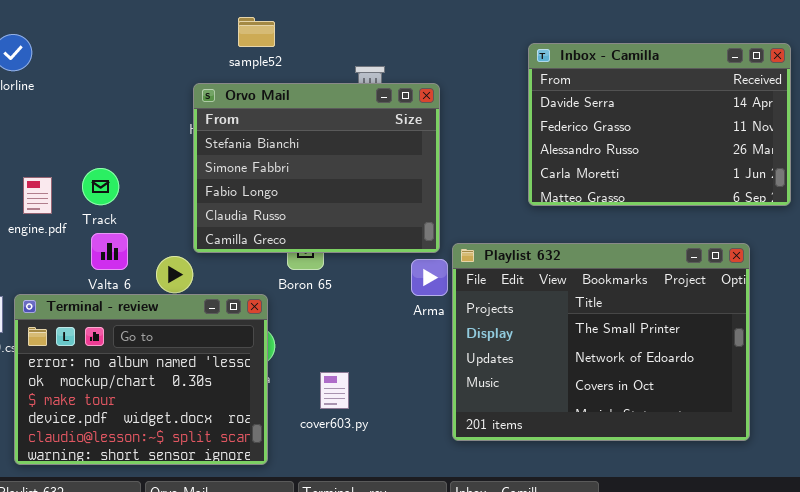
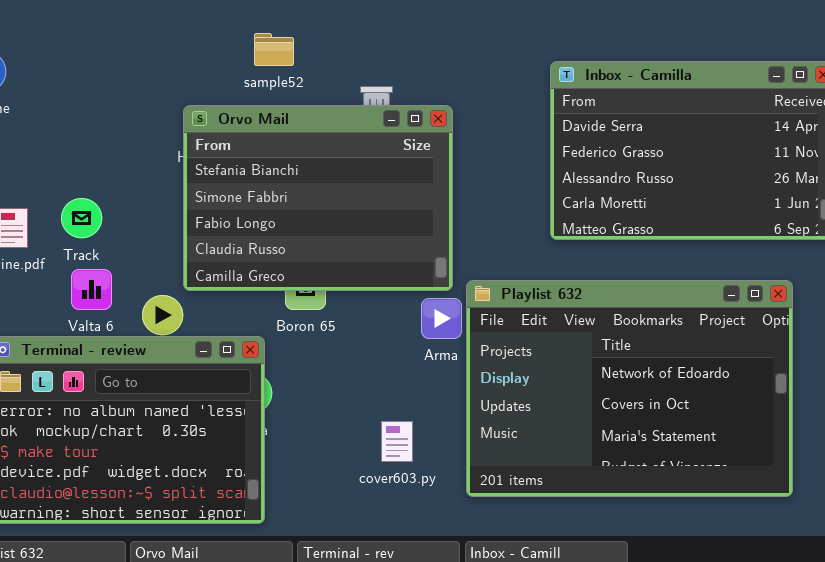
sample52: [238,17,275,47] -> [254,33,294,66], moved
Playlist 632: [452,243,750,441] -> [466,280,793,497], scrolled down 1 row
cover603.py: [320,372,349,409] -> [381,421,413,462], moved

